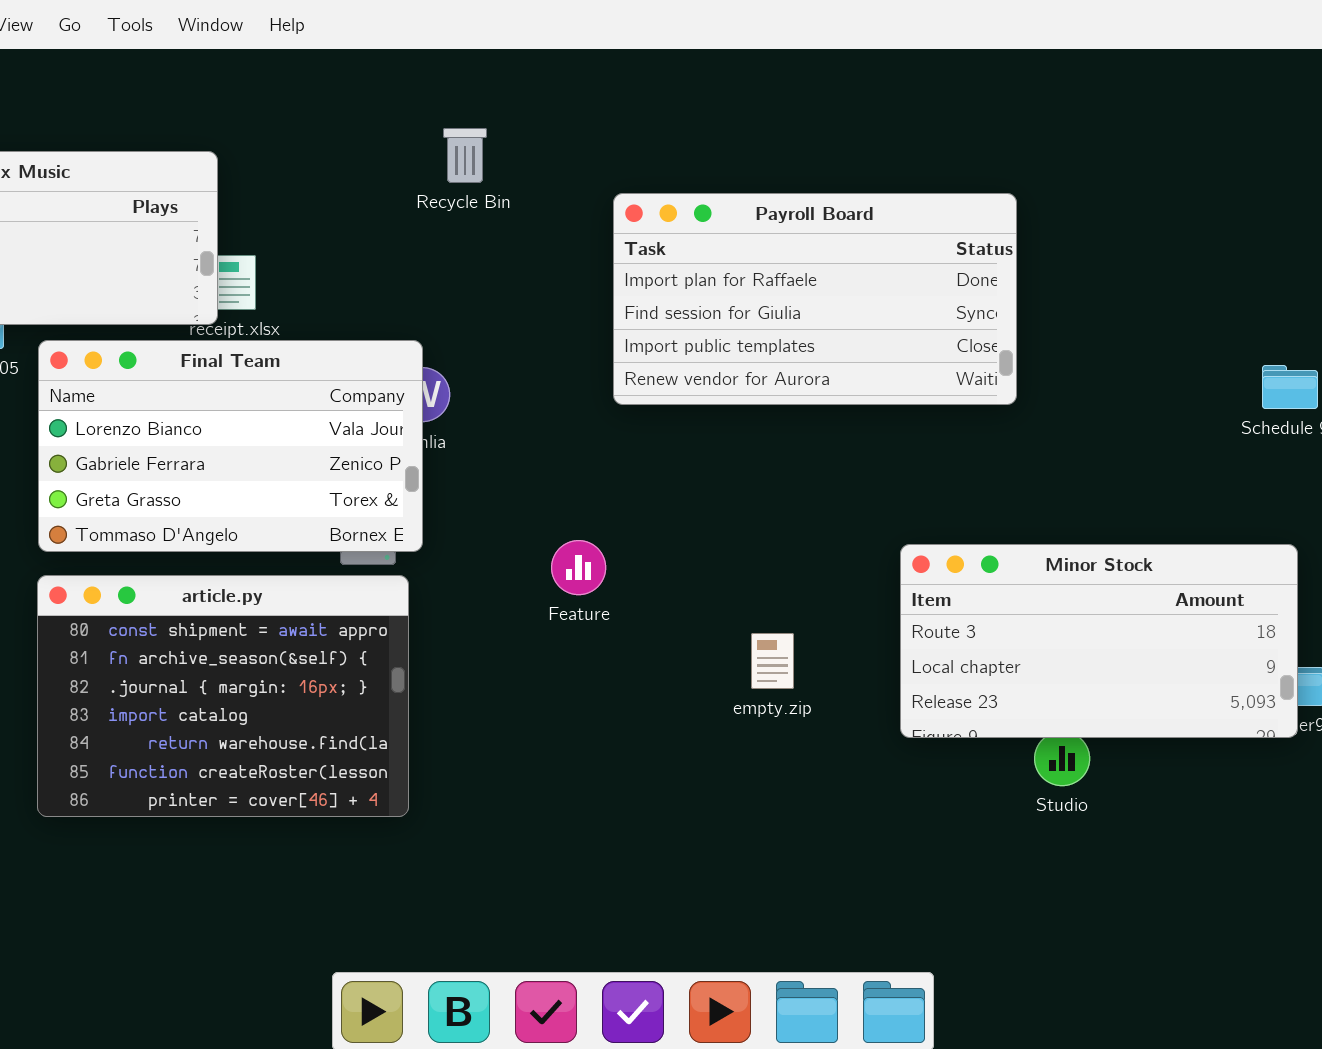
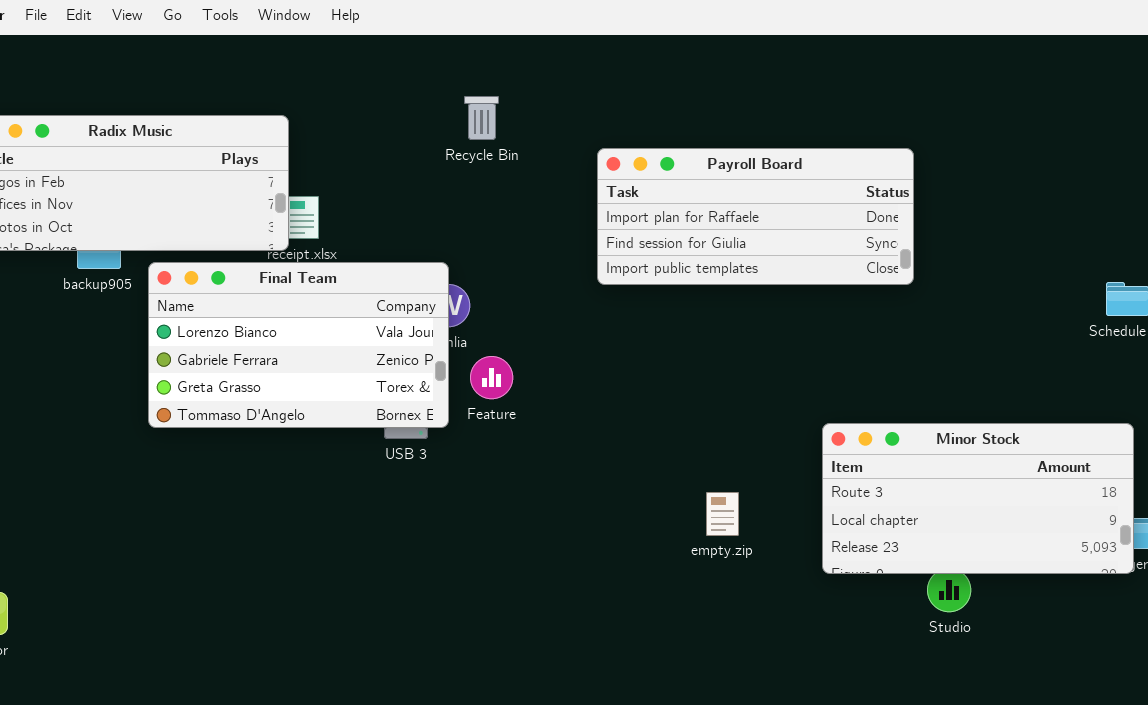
Payroll Board: [613,193,1017,405] -> [597,148,914,285], resized
Feature: [551,540,606,595] -> [470,356,513,399], moved
article.py: [37,575,409,817] -> none, closed

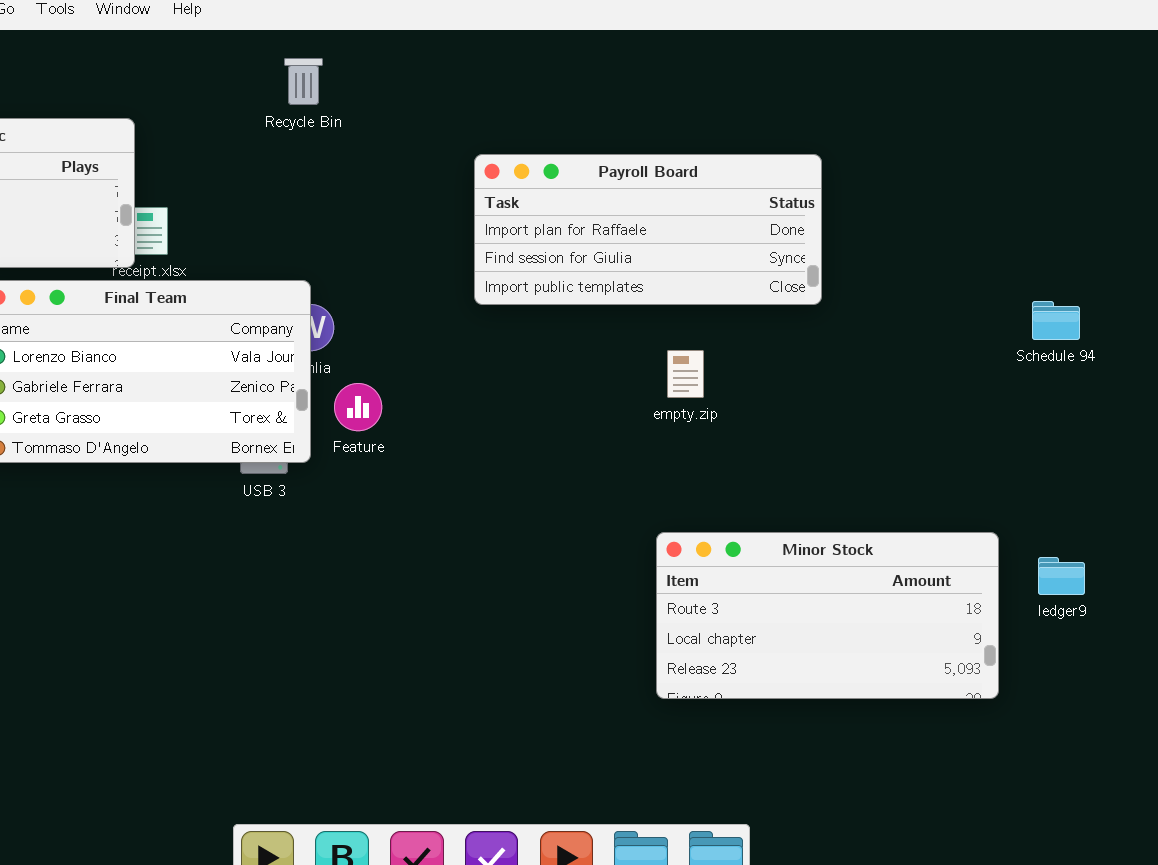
Recycle Bin: [464,96,499,140] -> [284,58,323,105], moved
Minor Stock: [822,423,1134,574] -> [656,532,999,699], moved
empty.zip: [706,492,739,536] -> [667,350,704,398], moved

